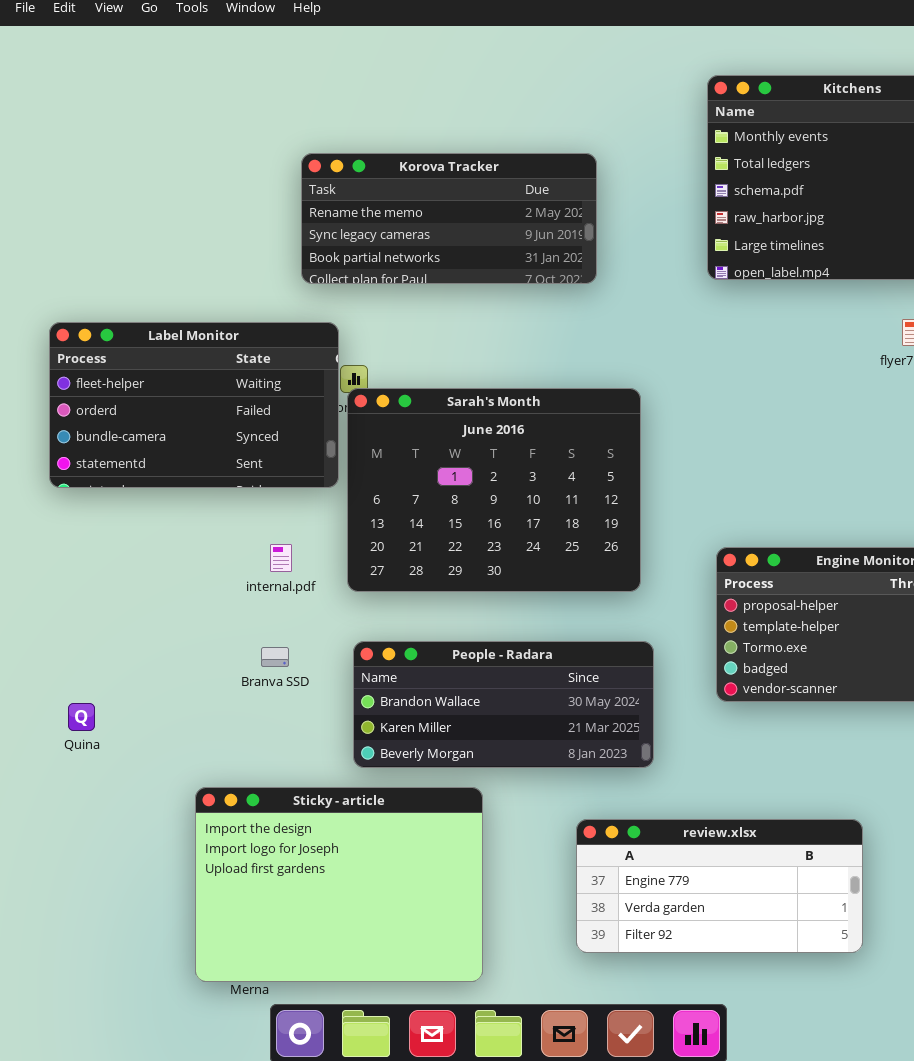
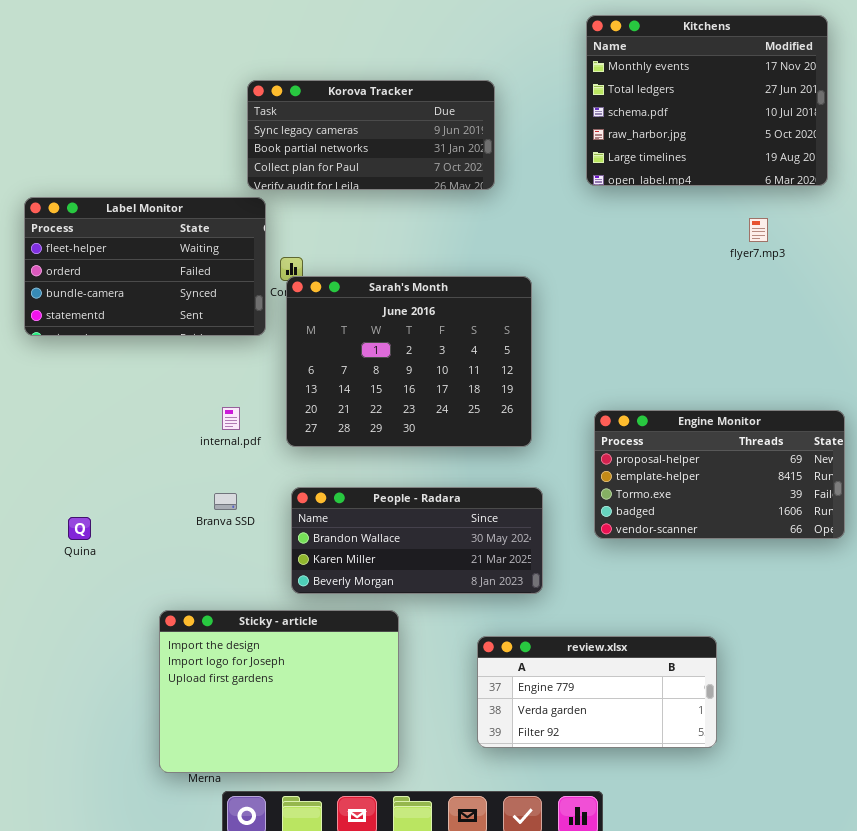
Korova Tracker: [301,153,597,284] -> [247,80,495,190], scrolled down 1 row
Label Monitor: [49,322,339,488] -> [24,197,266,336], moved
Quina: [68,703,95,731] -> [68,517,91,540], moved

